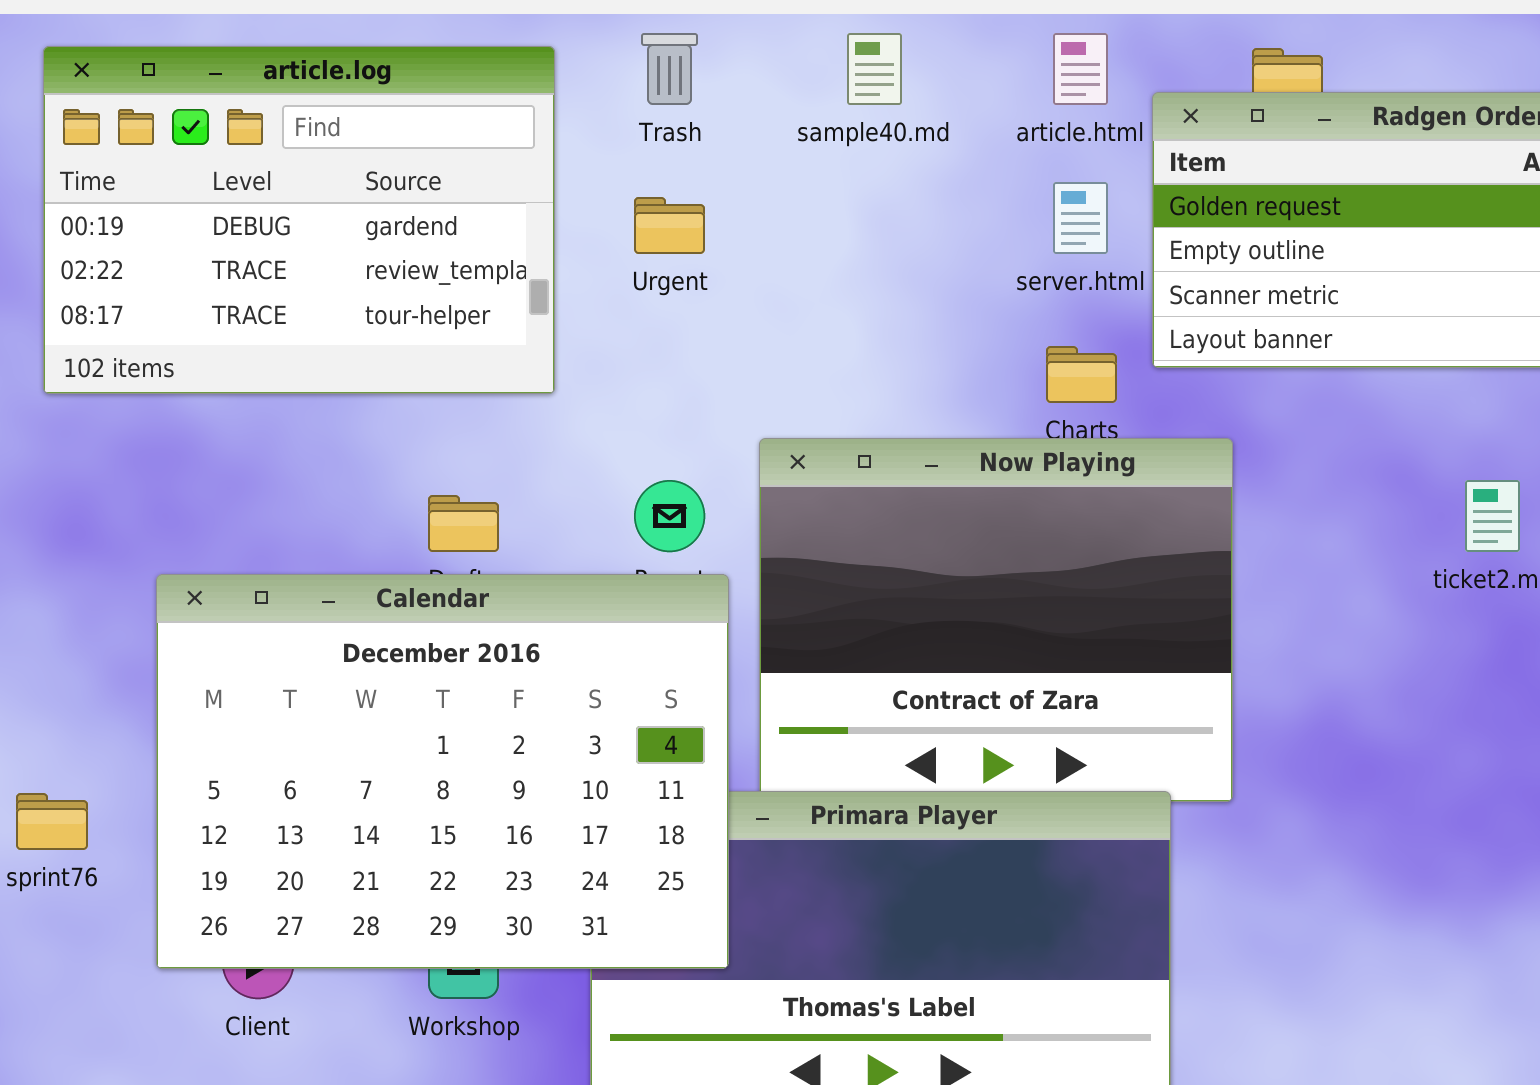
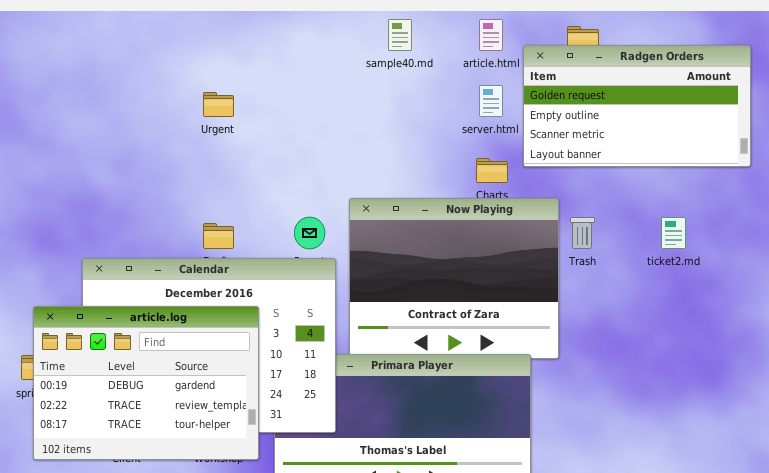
Trash: [641,33,698,105] -> [570,217,595,249], moved
article.log: [43,46,555,394] -> [33,306,259,460], moved
Urgent: [634,197,705,254] -> [203,92,234,117], moved

